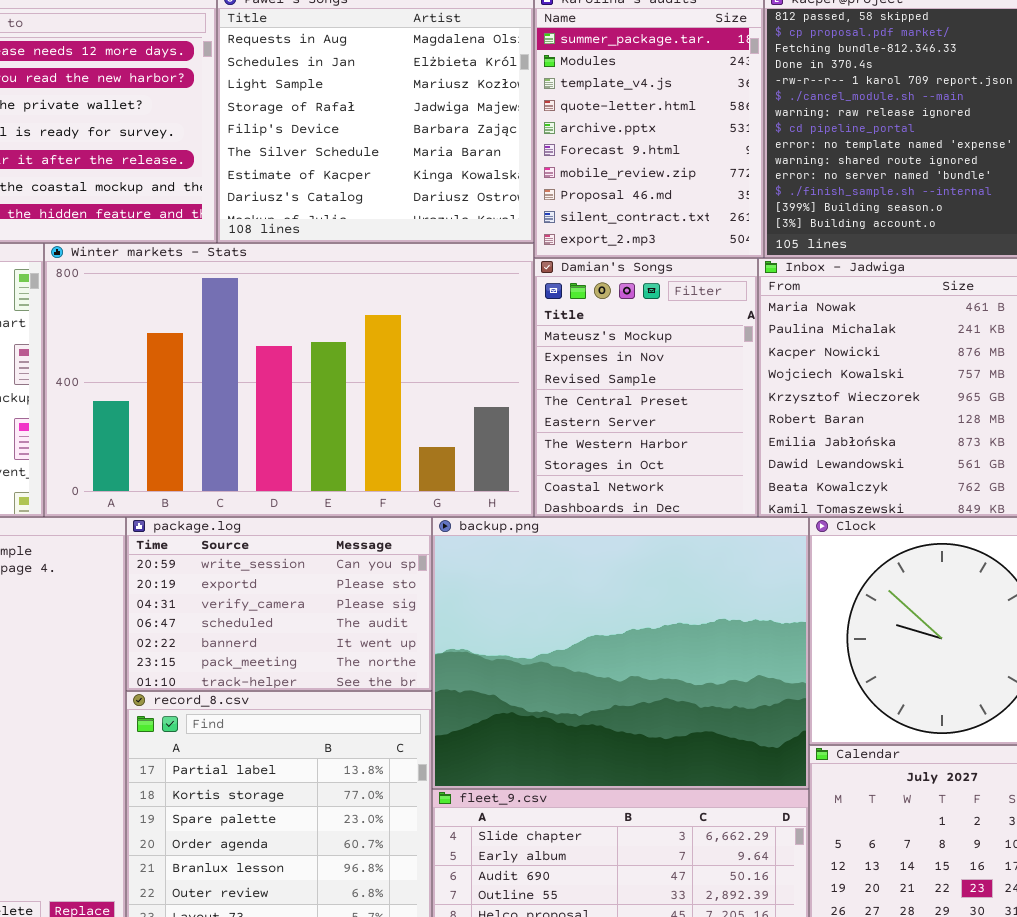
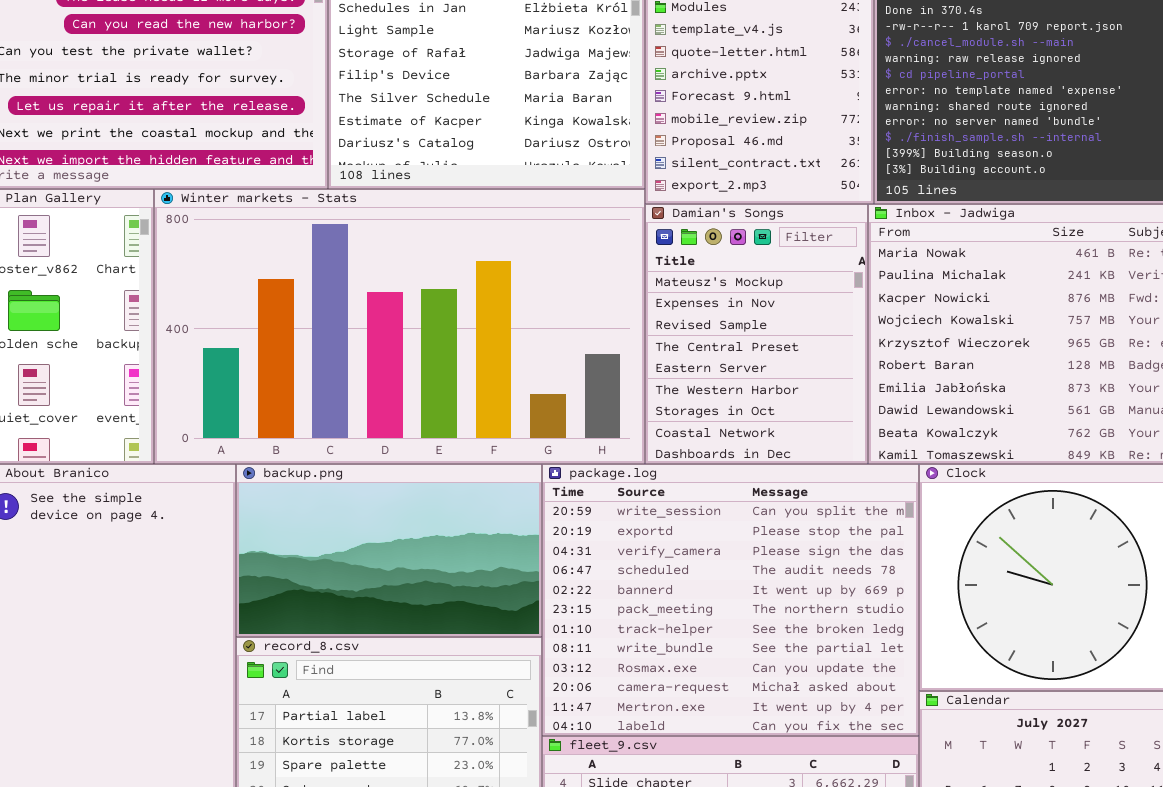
package.log: [126,517,432,691] -> [542,464,919,736], moved, resized
backup.png: [432,517,809,789] -> [236,464,542,637], moved, resized

